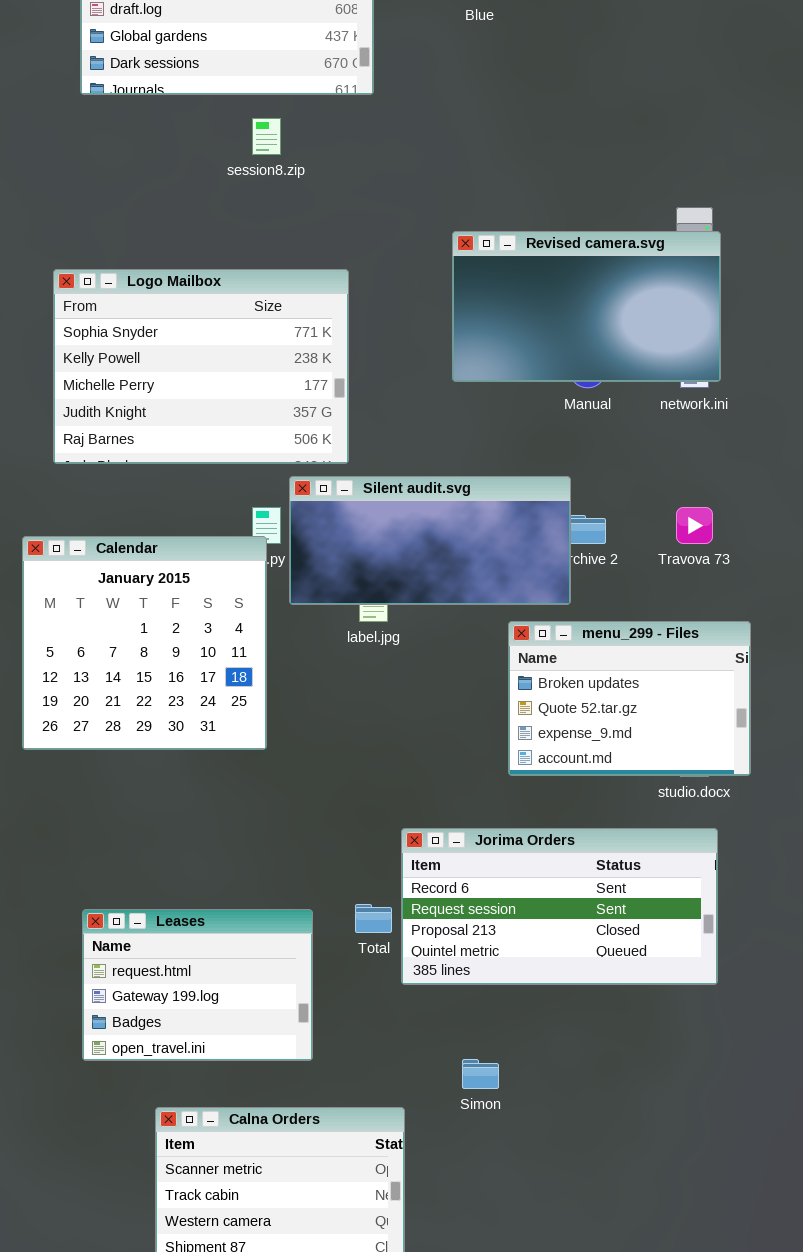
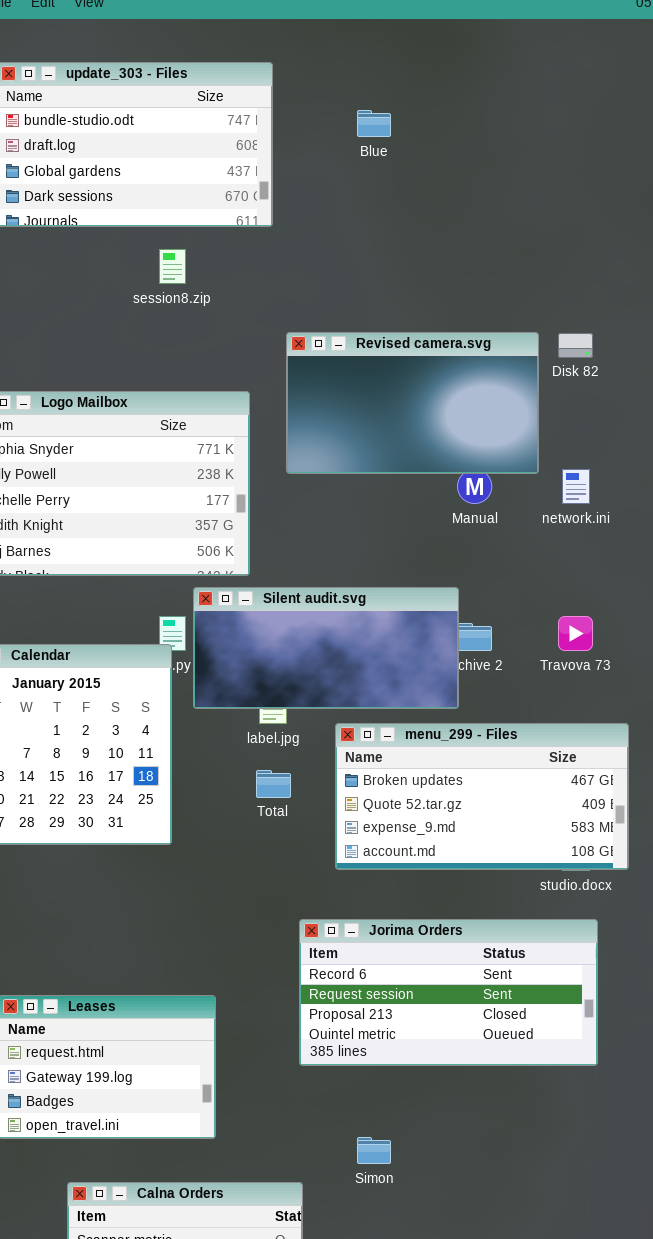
Revised camera.svg: [452,231,721,382] -> [286,332,539,474], moved
menu_299 - Files: [508,621,751,776] -> [335,723,629,870], resized
Total: [355,904,392,933] -> [256,770,291,798], moved

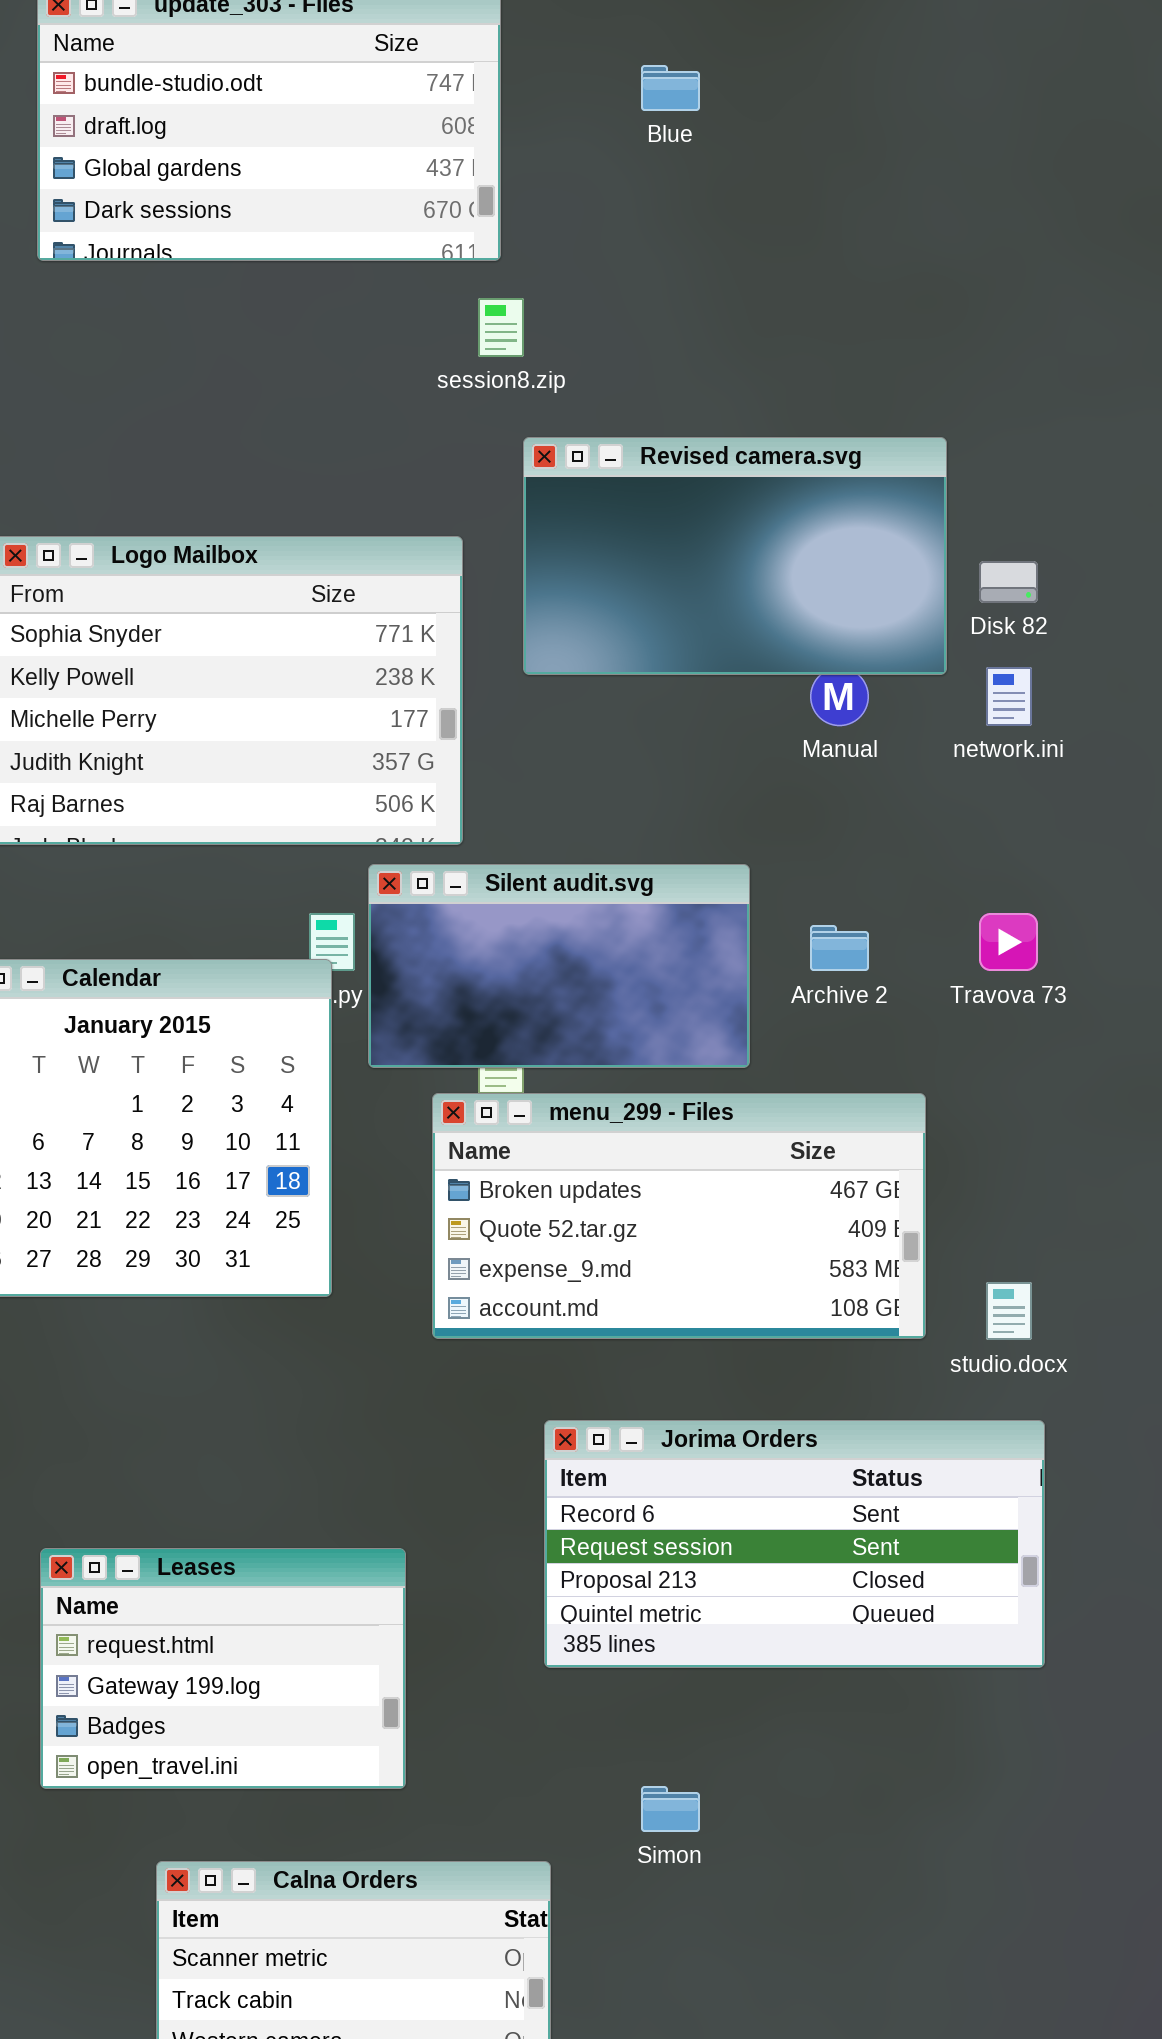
session8.zip: [159,249,186,284] -> [478,298,524,357], moved
Disk 82: [558,333,593,358] -> [979,561,1038,603], moved
Silent audit.svg: [193,587,459,709] -> [368,864,750,1068], resized
menu_299 - Files: [335,723,629,870] -> [432,1093,926,1339], moved

